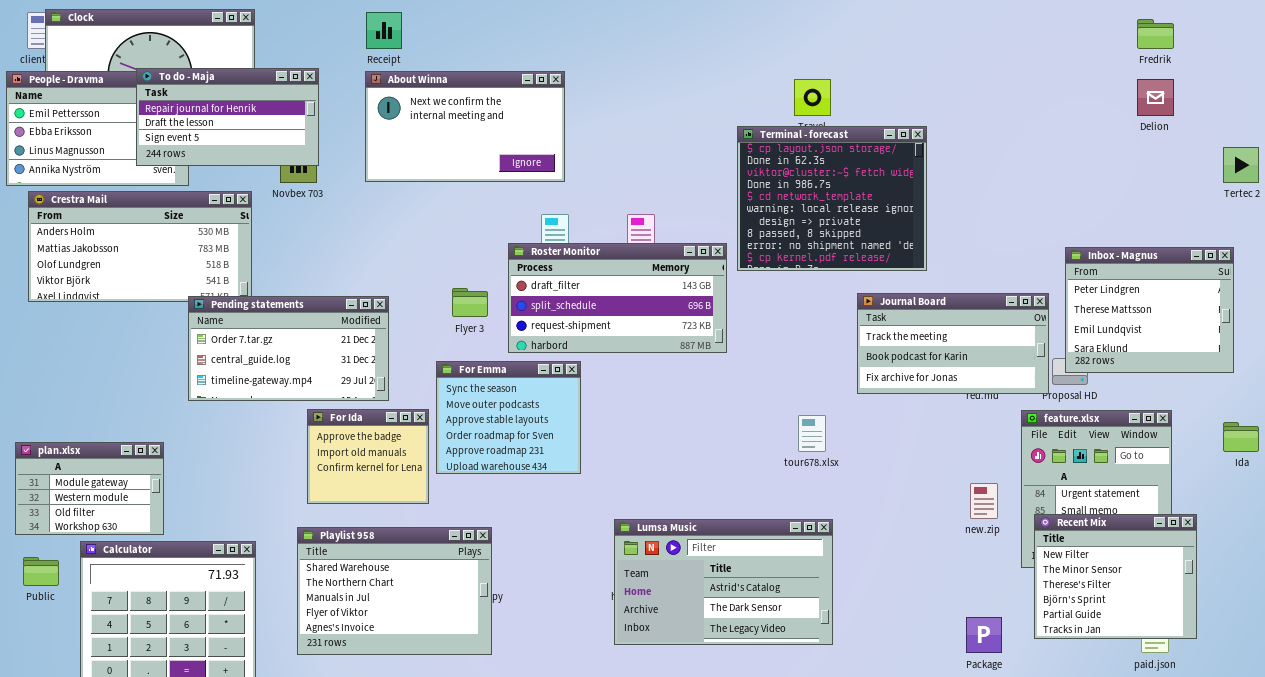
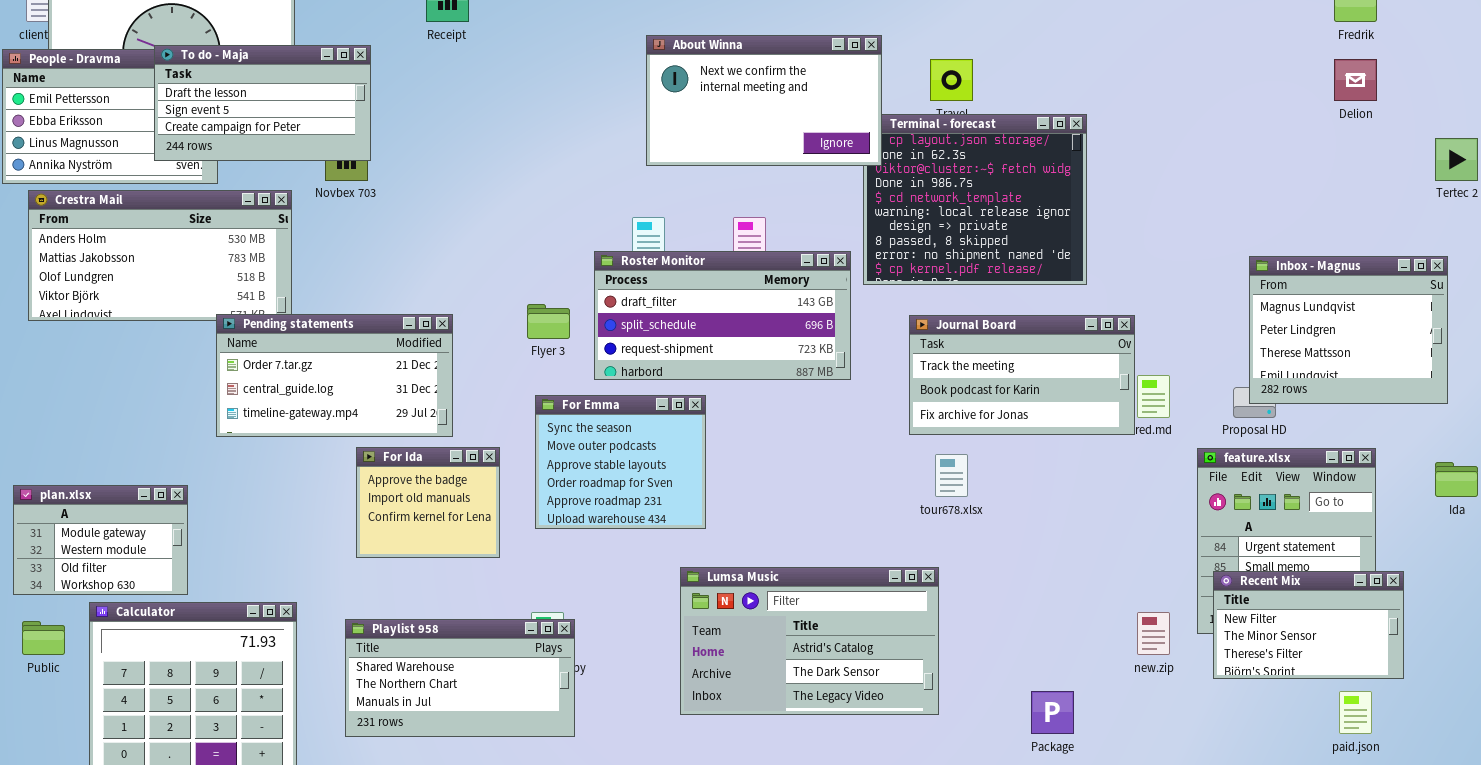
To do - Maja: [136,68,319,166] -> [154,45,371,161], scrolled down 1 row
About Winna: [365,71,565,182] -> [646,35,882,166], moved
Inbox - Magnus: [1065,247,1234,373] -> [1249,256,1448,404], scrolled up 1 row
Journal Board: [857,293,1049,394] -> [909,315,1135,435], moved
For Emma: [436,361,581,474] -> [535,395,706,529], moved
new.zip: [970,483,998,519] -> [1137,612,1170,655], moved
Recent Mix: [1034,514,1197,639] -> [1213,571,1404,679], resized
Lumsa Music: [614,519,833,645] -> [680,567,939,715], moved
Playlist 958: [297,527,492,655] -> [345,619,575,737], resized
Package: [966,617,1002,653] -> [1031,691,1074,734], moved

